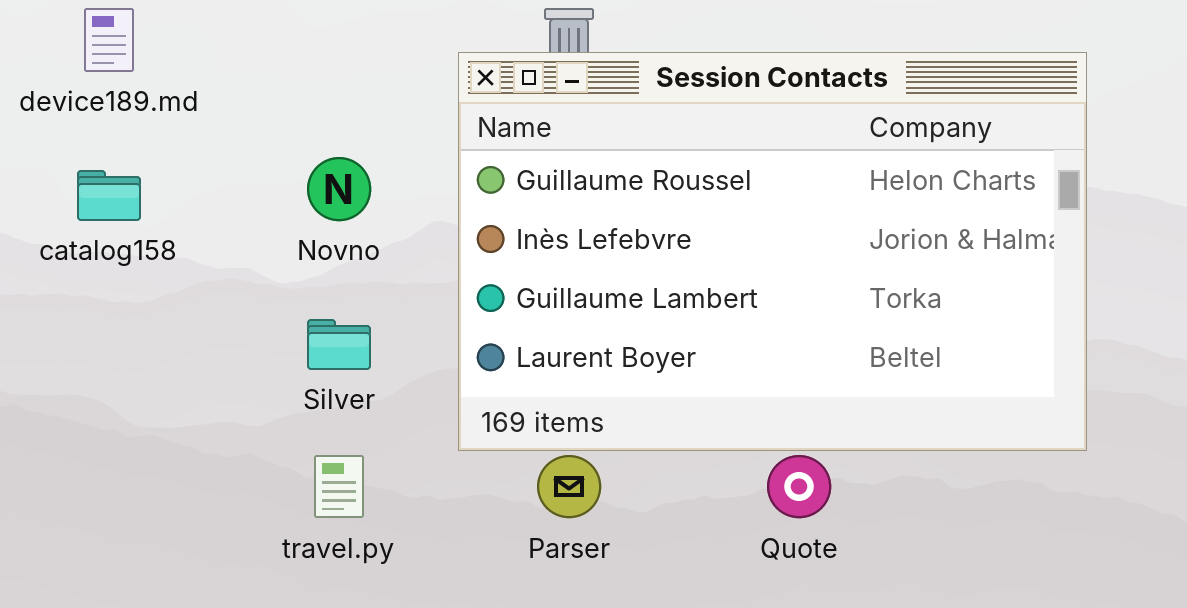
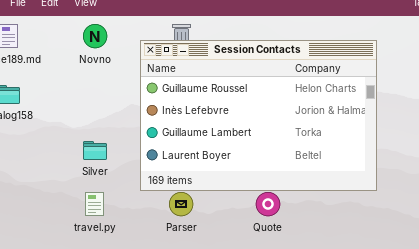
Novno: [307,157,371,221] -> [83,24,107,48], moved

